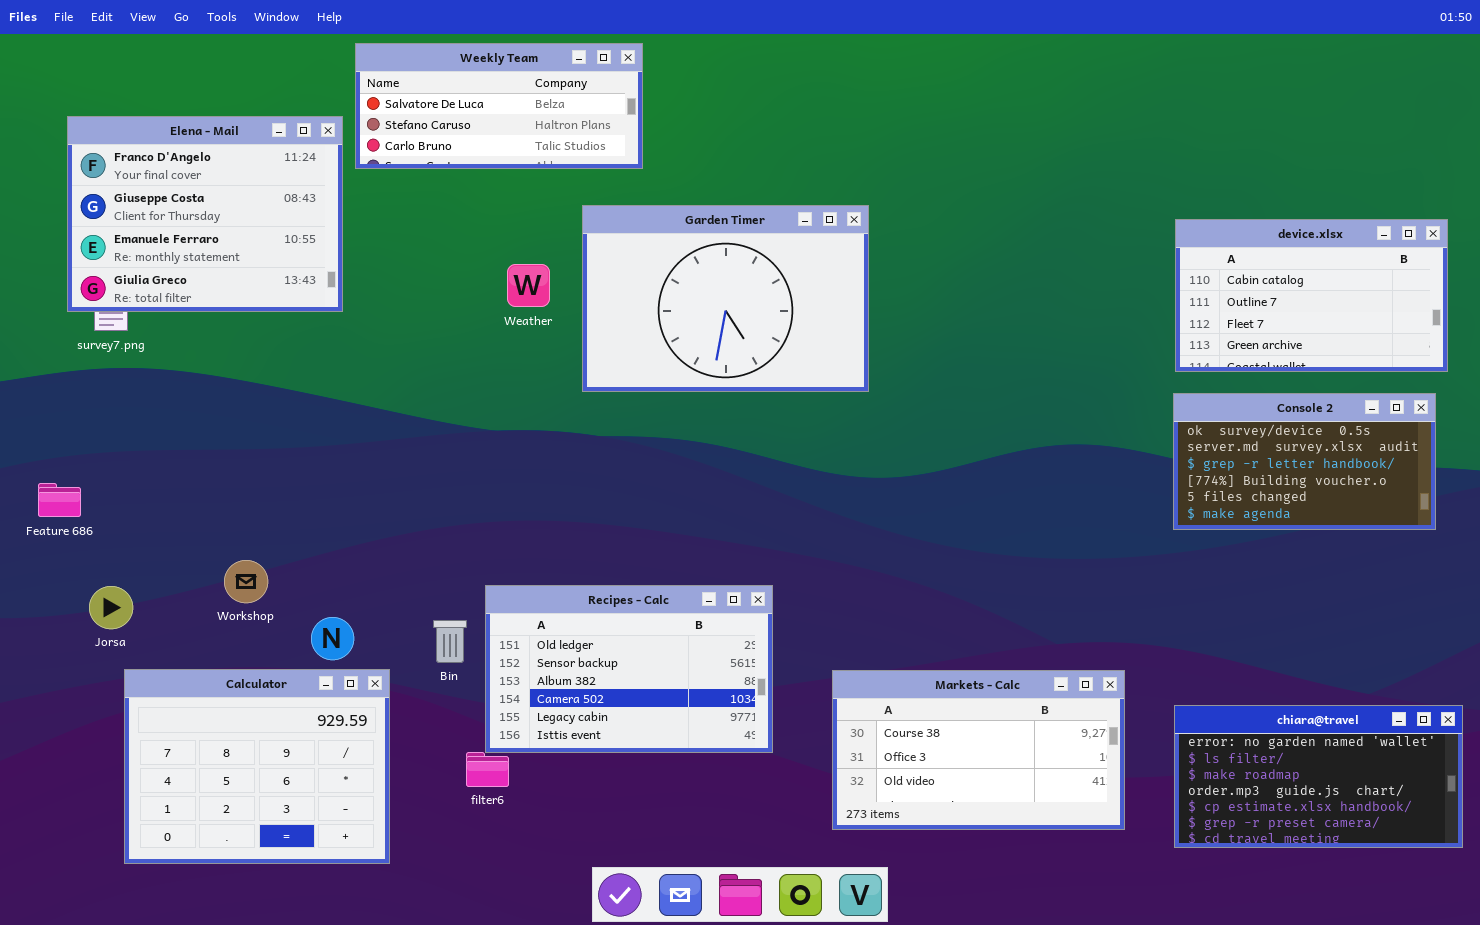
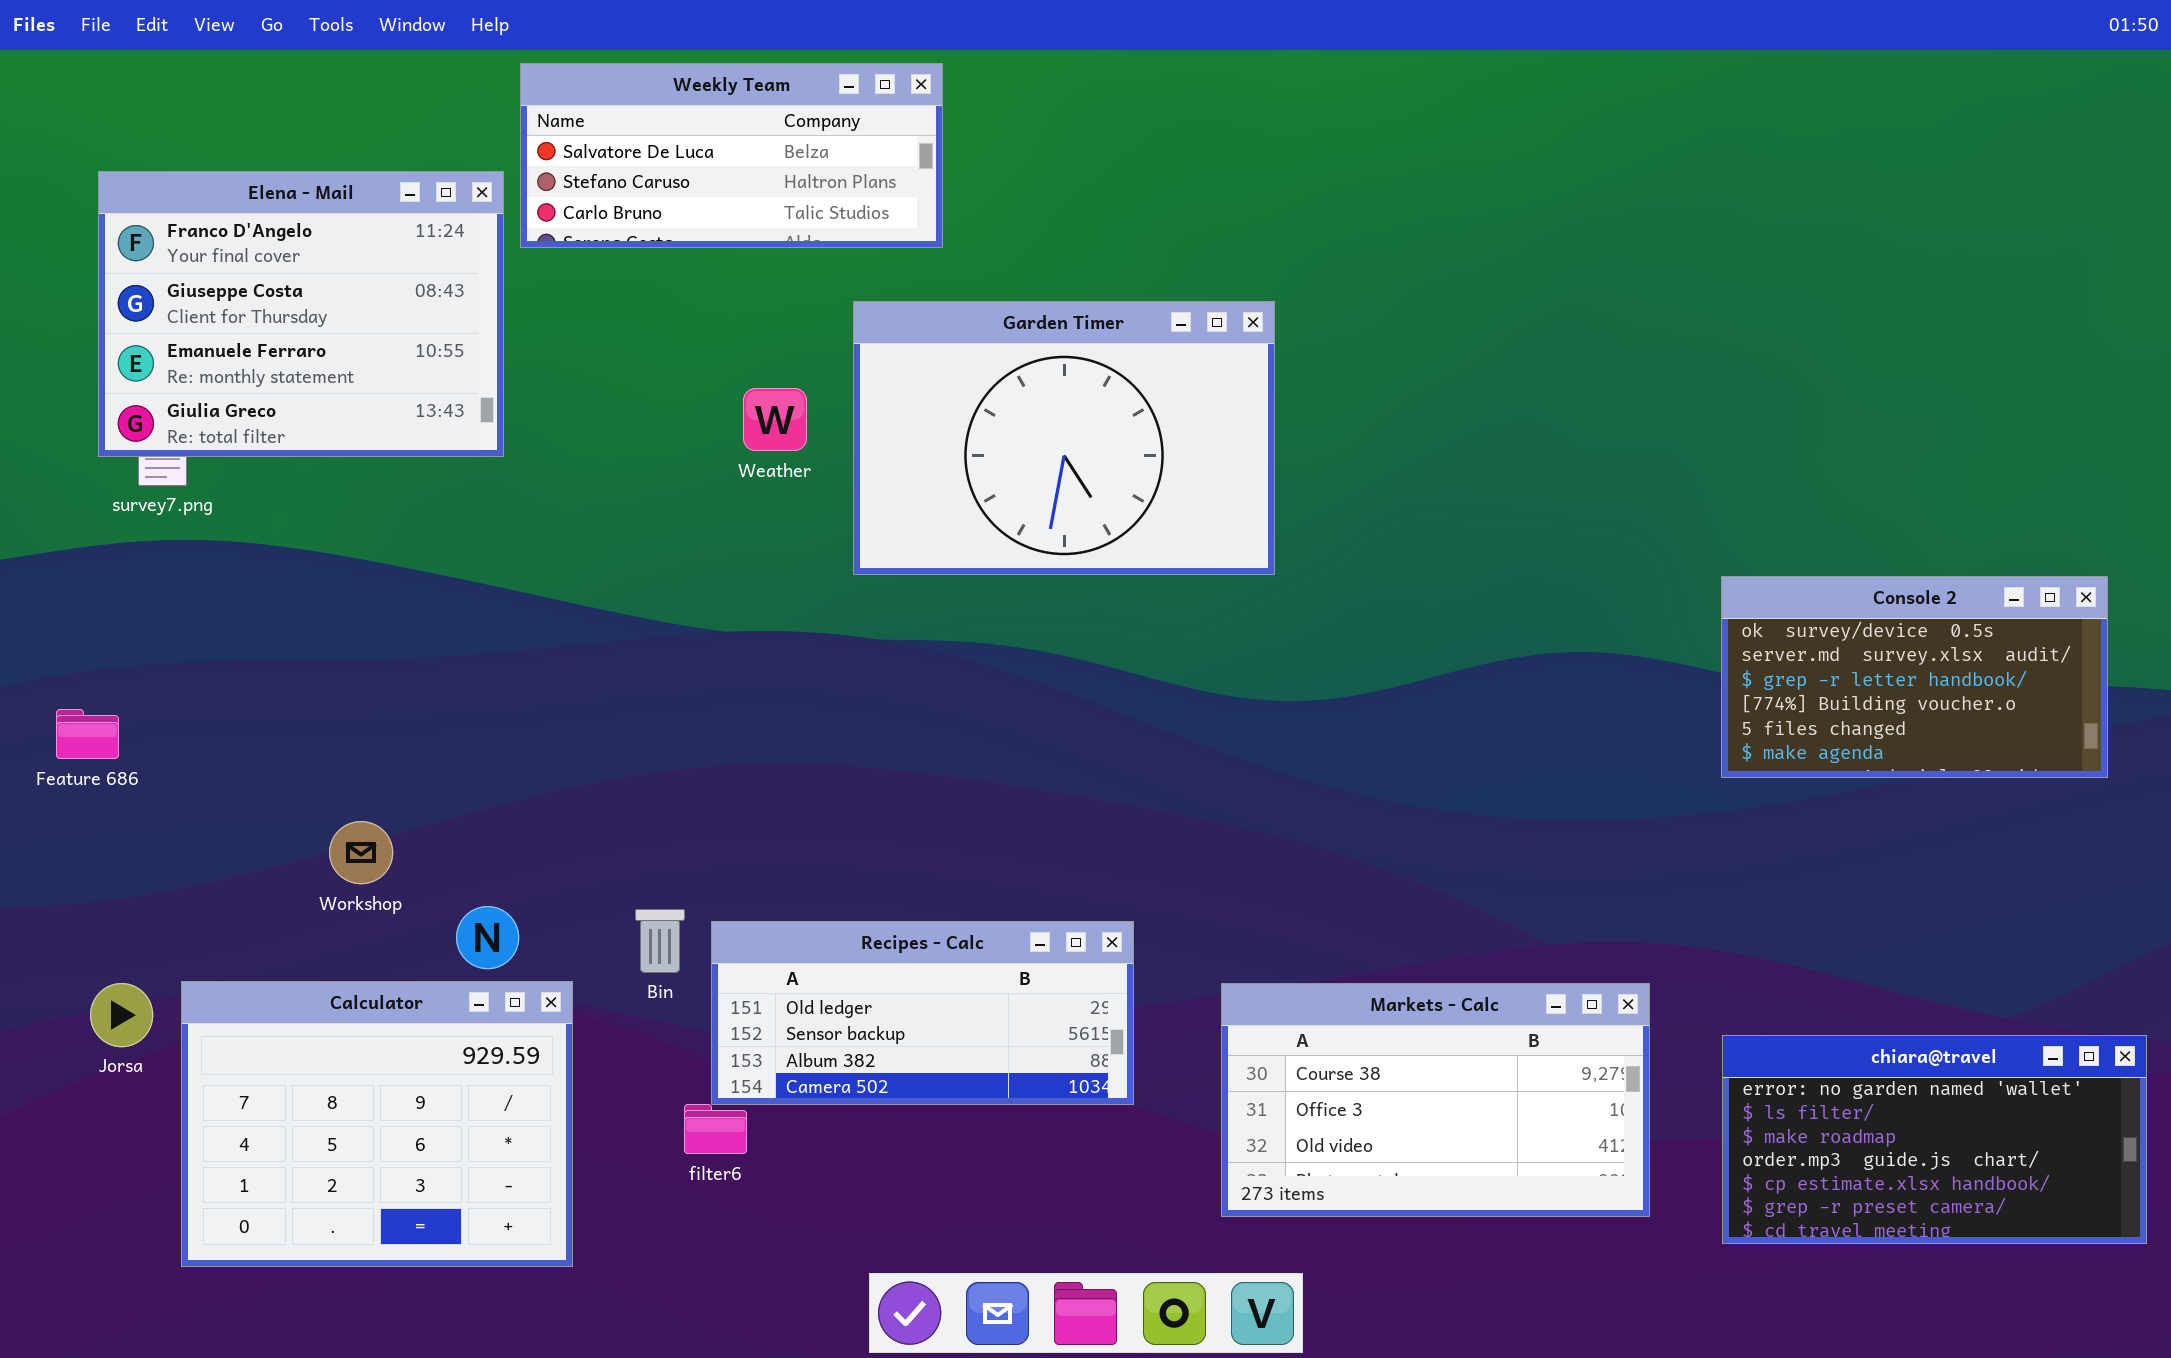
device.xlsx: [1175,219,1448,372] -> none, closed
Recipes - Calc: [485,585,773,753] -> [711,921,1134,1105], resized
Jorsa: [89,586,133,629] -> [90,983,153,1047], moved

